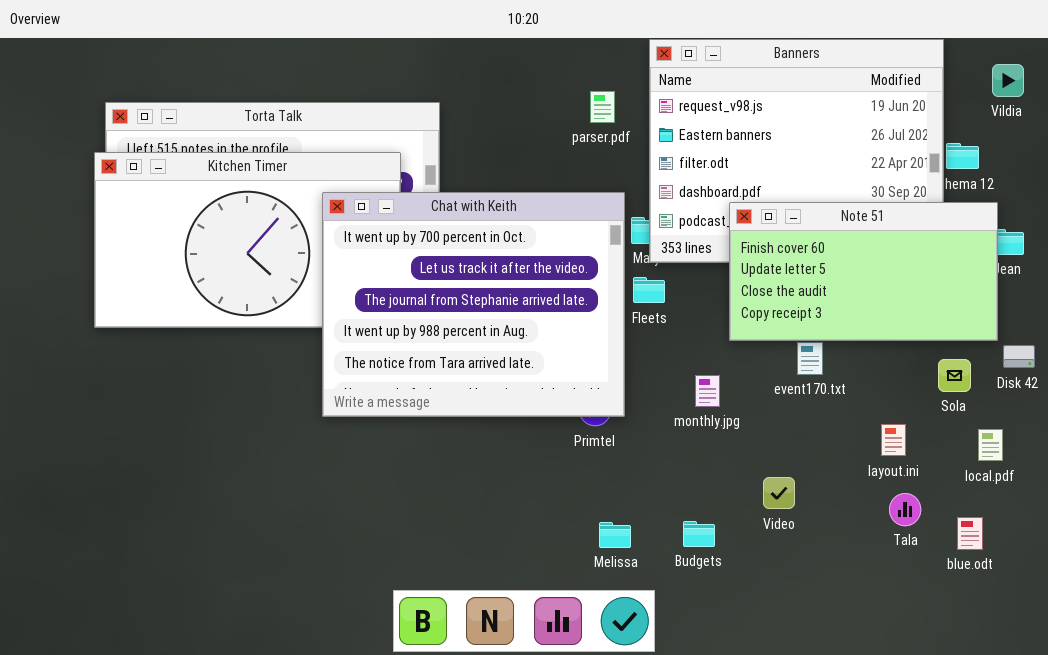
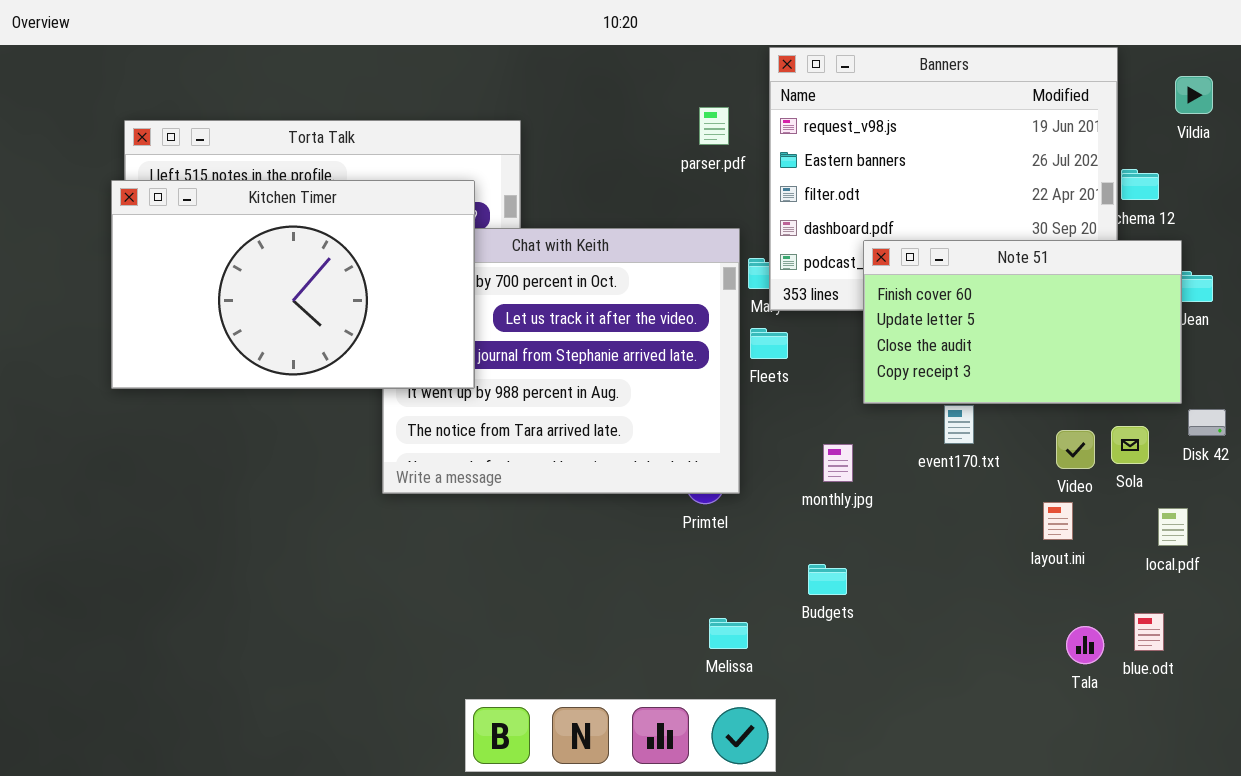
Kitchen Timer: [94,152,401,328] -> [111,180,475,389], raised
Video: [763,477,795,509] -> [1056,430,1095,469], moved
Tala: [889,493,921,526] -> [1066,626,1104,664], moved
Budgets: [683,521,715,547] -> [808,564,847,595], moved

